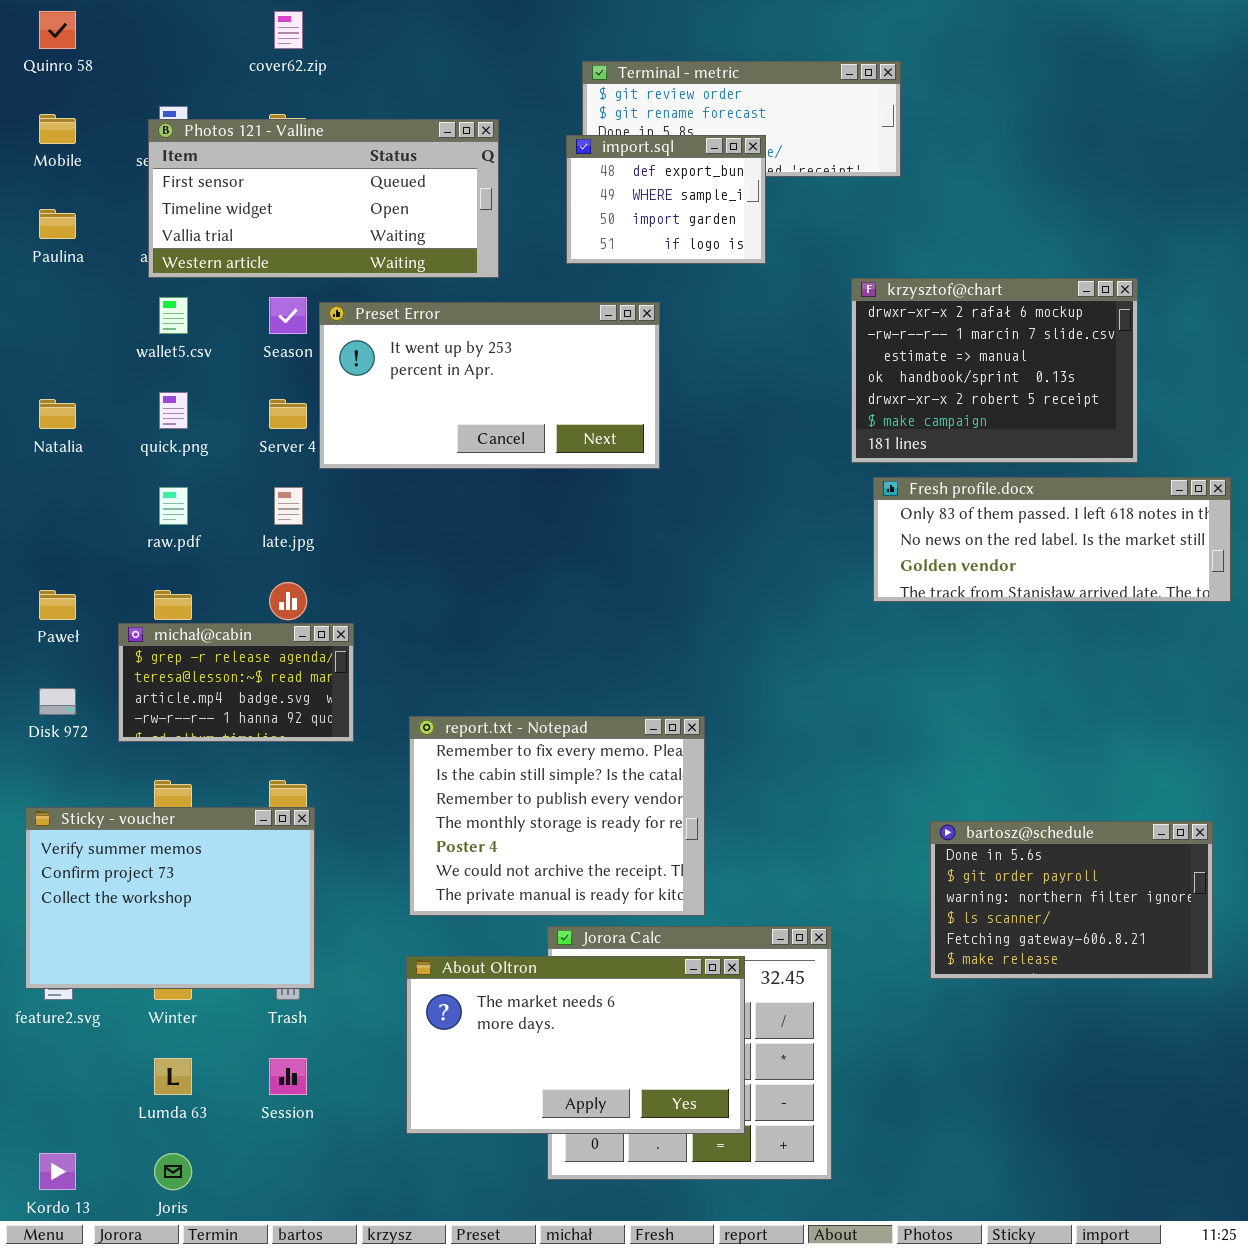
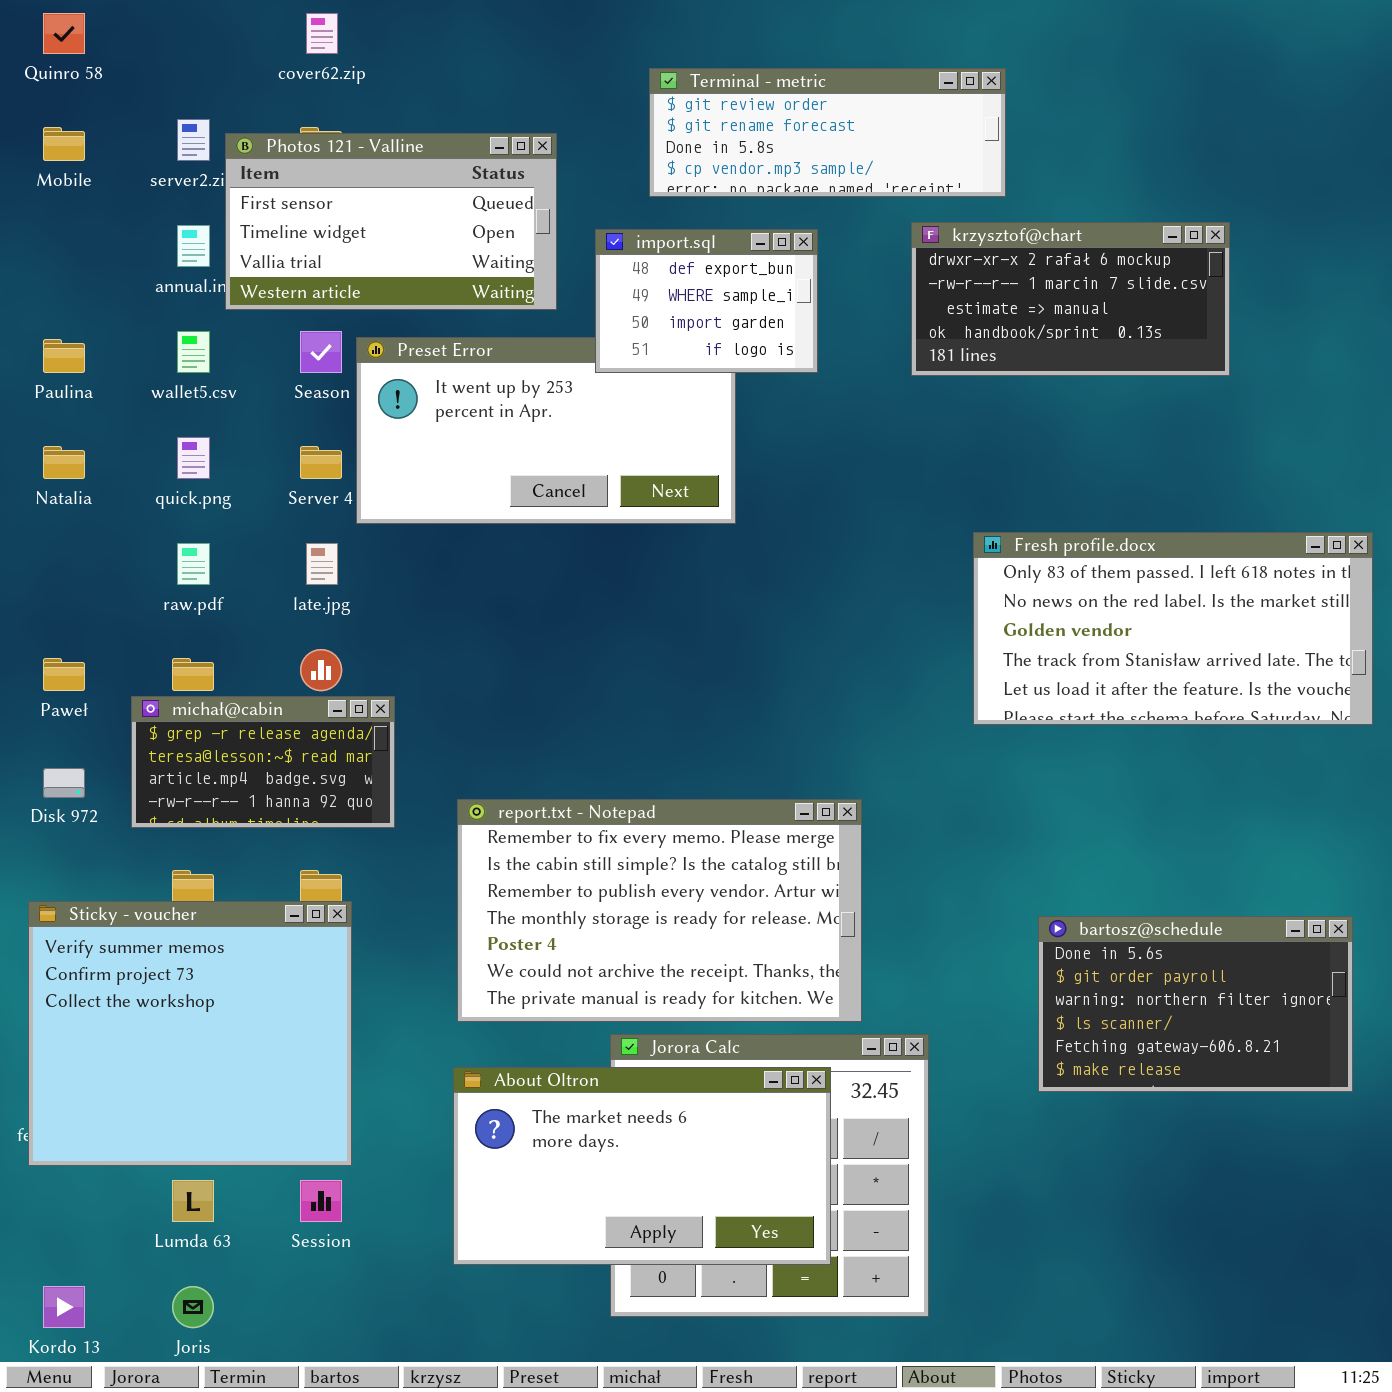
Photos 121 - Valline: [148,119,499,278] -> [225,133,557,310], resized
import.sql: [566,135,766,264] -> [595,229,818,373], moved
Paulina: [39,209,76,239] -> [43,339,85,373], moved
krzysztof@chart: [851,278,1138,463] -> [911,222,1230,376], moved, resized
Fresh profile.docx: [873,477,1231,602] -> [973,532,1373,725], resized
report.txt - Notepad: [409,716,705,916] -> [457,799,862,1022], resized
Sticky - voucher: [25,807,315,989] -> [28,901,352,1166], resized

